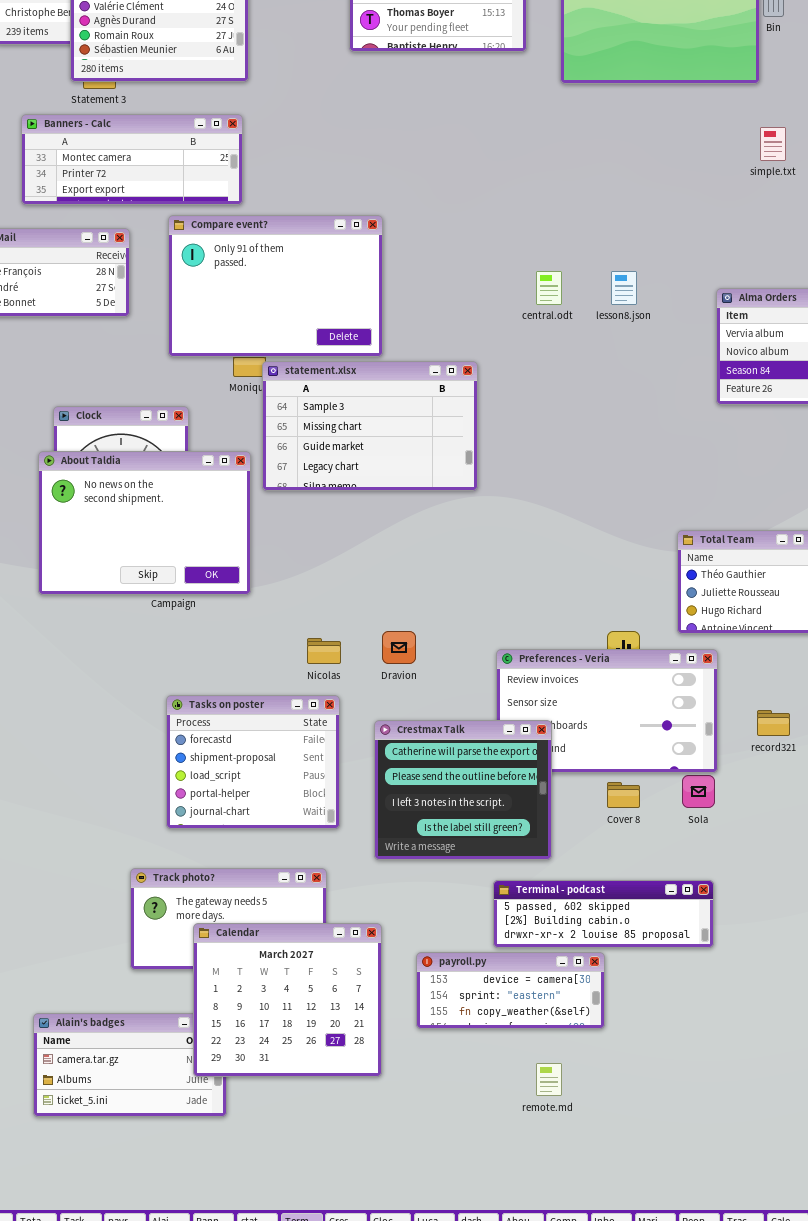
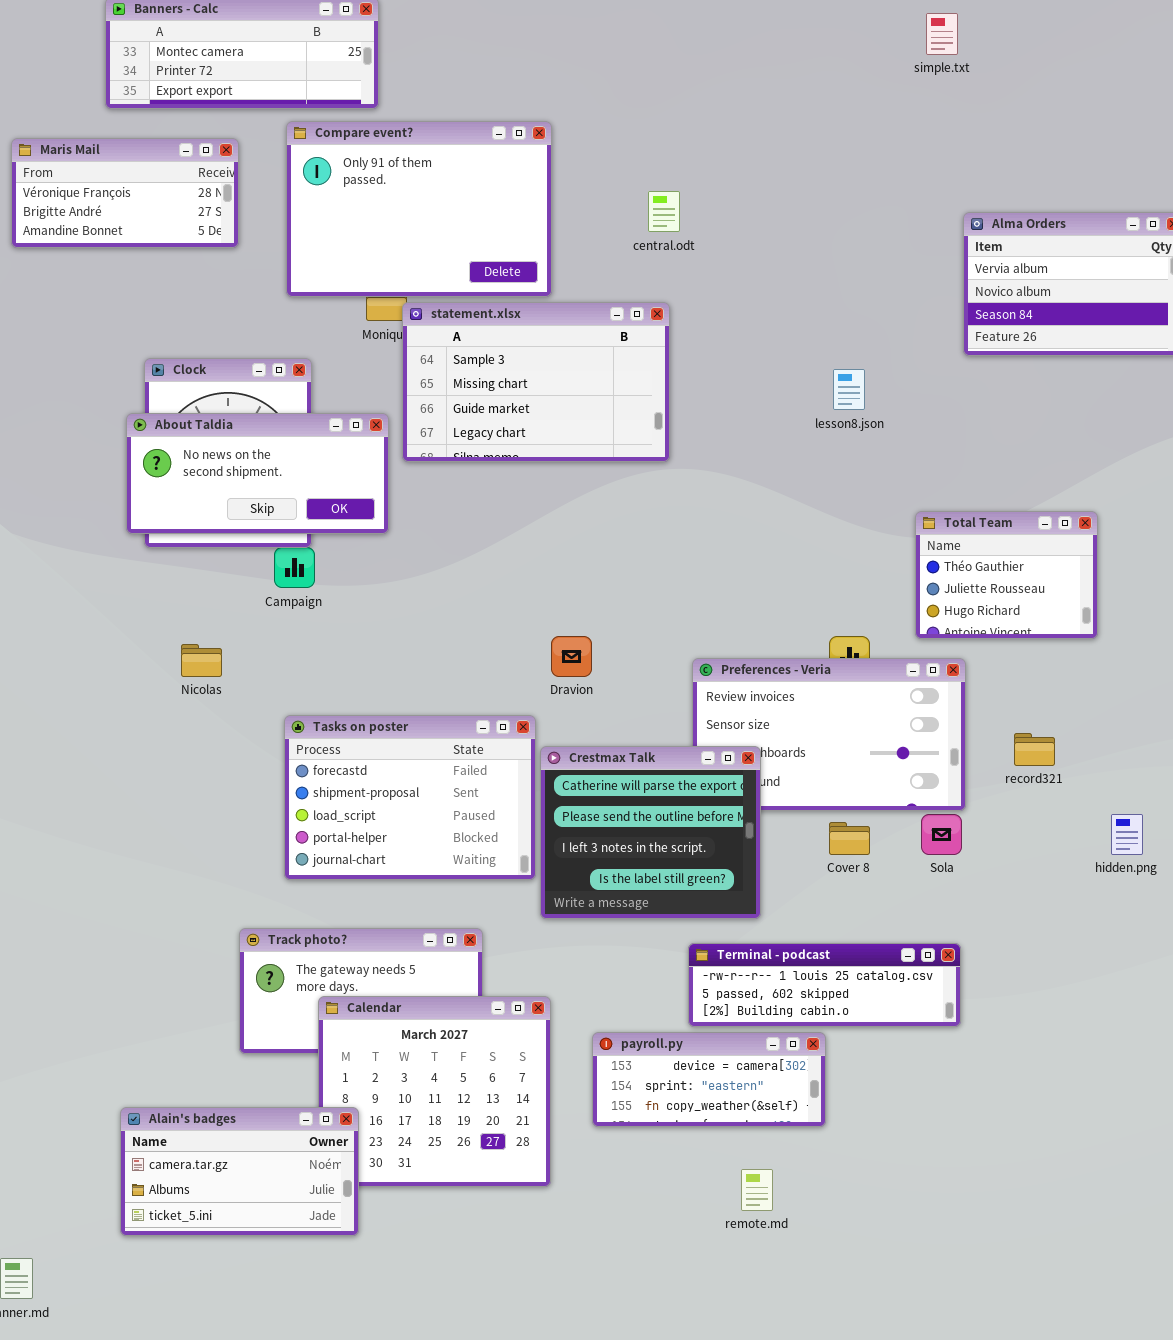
simple.txt: [760,127,786,161] -> [926,13,958,55], moved
central.odt: [536,271,562,305] -> [648,191,680,232], moved
lesson8.json: [611,271,637,305] -> [833,369,865,410], moved
About Taldia: [38,451,251,595] -> [126,413,389,534], resized
Nicolas: [307,638,341,664] -> [181,644,222,677], moved
Tasks on poster: [166,695,340,829] -> [284,715,536,880], resized
Terminal - podcast: [493,880,714,948] -> [688,943,961,1027], scrolled up 1 row
Alain's badges: [33,1013,227,1117] -> [120,1107,359,1236], raised

